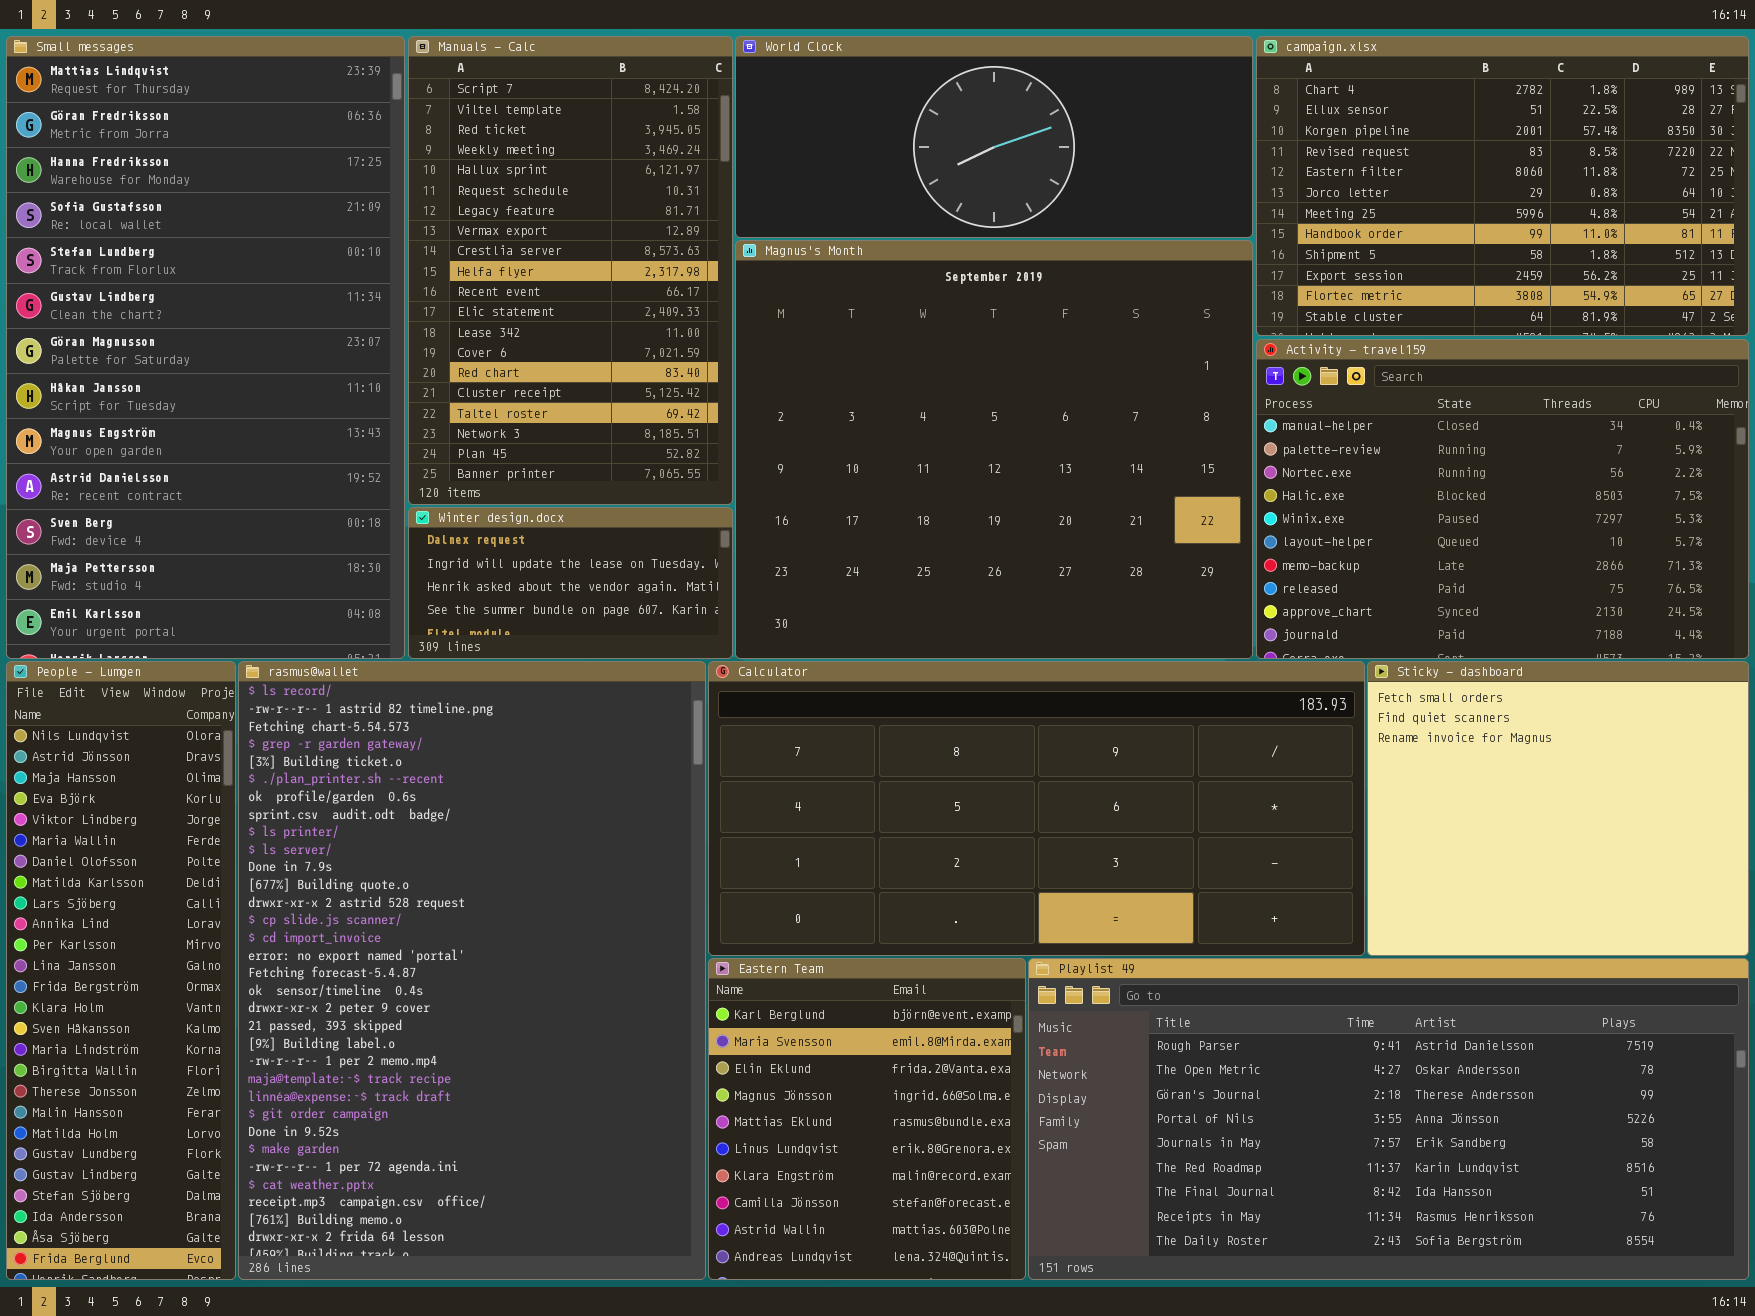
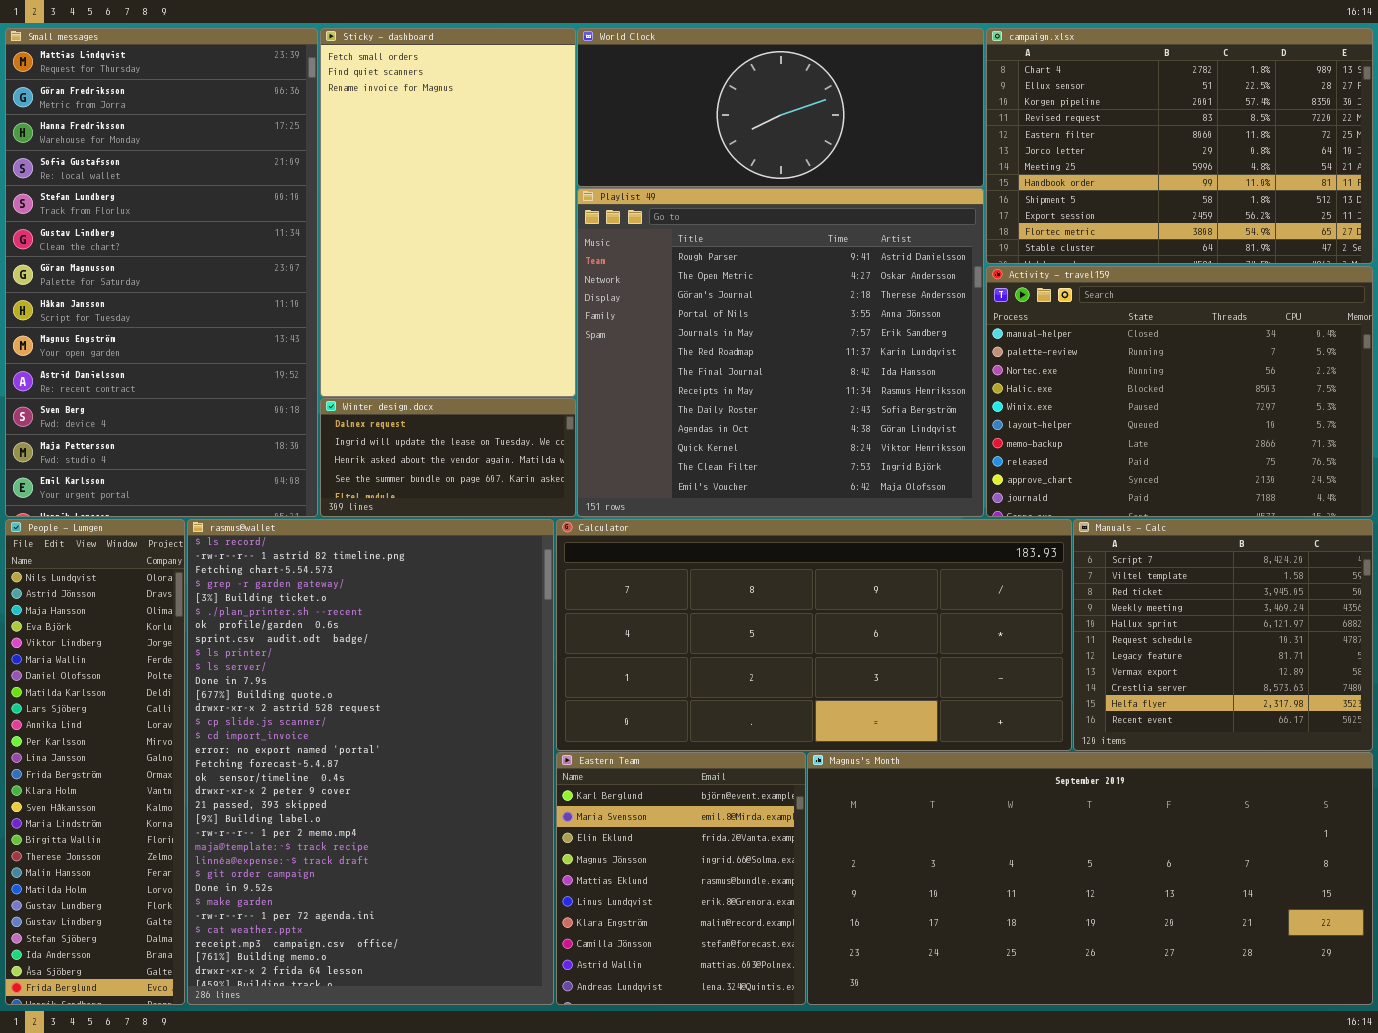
Manuals - Calc: [408,36,733,505] -> [1073,519,1373,751], moved, resized
Magnus's Month: [735,240,1253,659] -> [807,752,1373,1005], moved, resized
Sticky - dashboard: [1367,661,1749,956] -> [320,28,576,397], moved, resized
Playlist 49: [1028,958,1749,1280] -> [577,188,984,517], moved, resized

